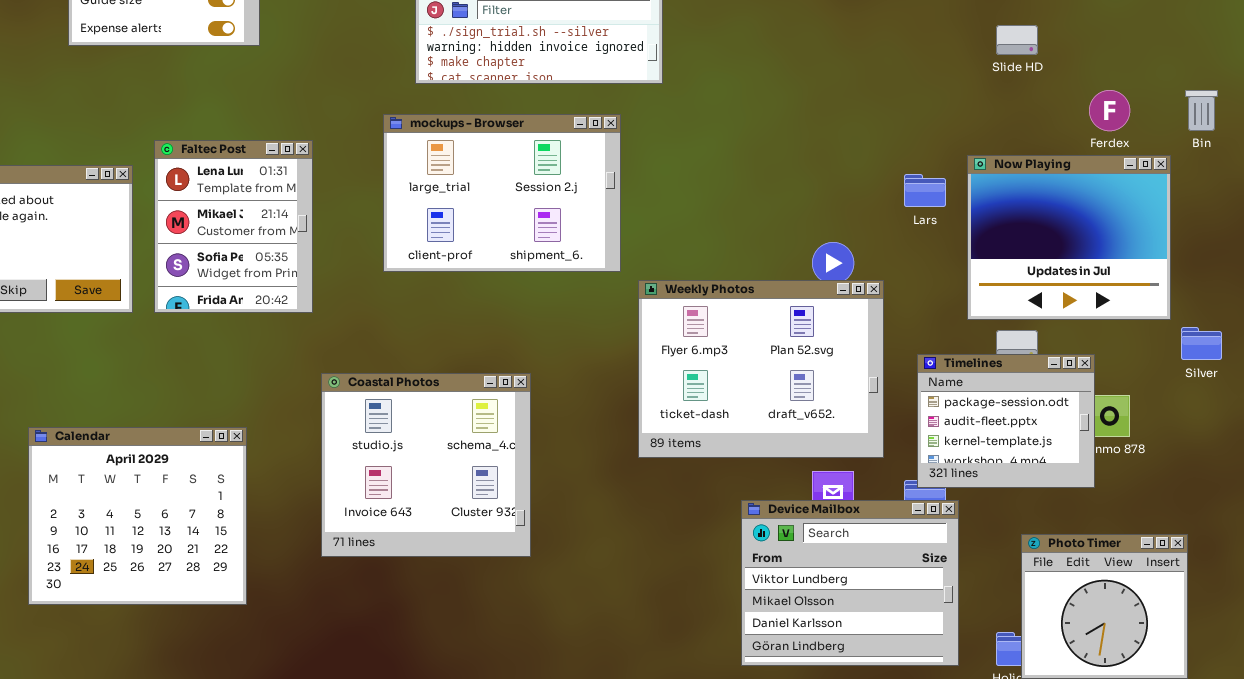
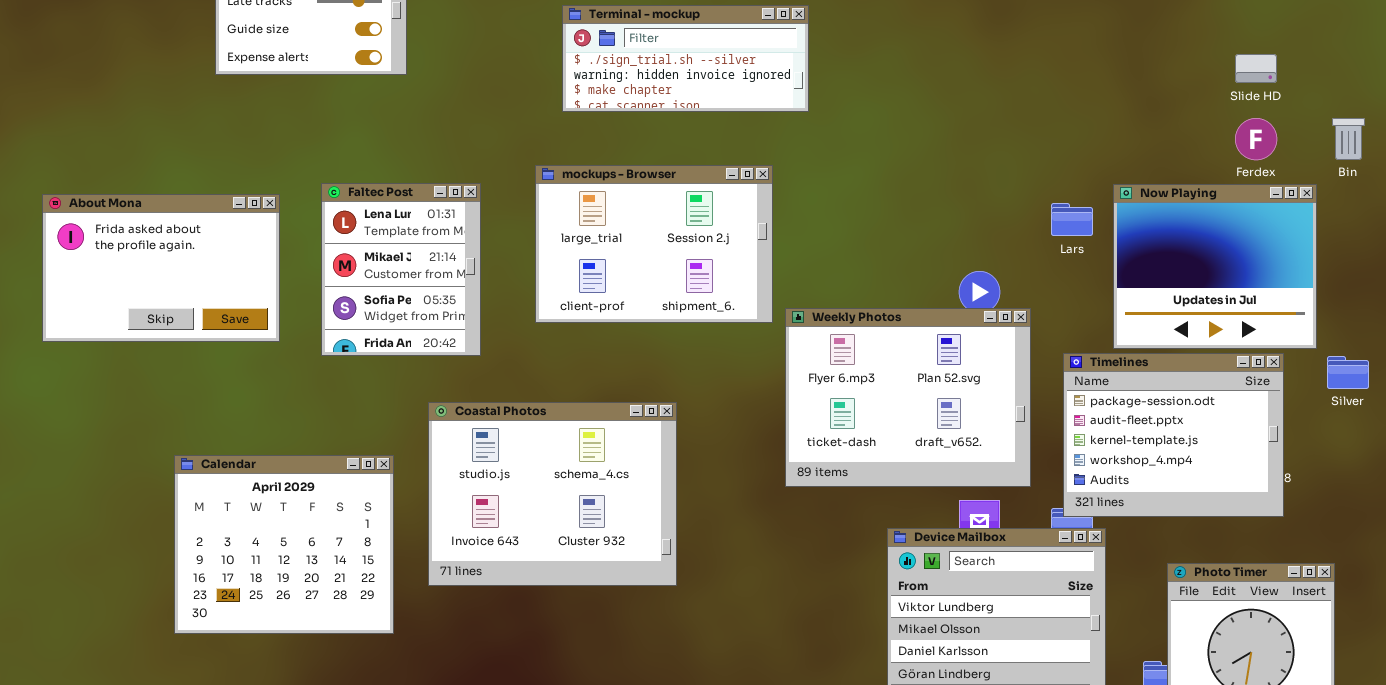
Slide HD: [996,25,1038,55] -> [1235,54,1277,83], moved
mockups - Browser: [383,114,621,272] -> [535,165,773,323], moved
Faltec Post: [154,140,313,313] -> [321,183,481,356], moved
Timelines: [917,354,1095,488] -> [1063,353,1284,517], resized
Coastal Photos: [321,373,531,557] -> [428,402,677,586], resized

